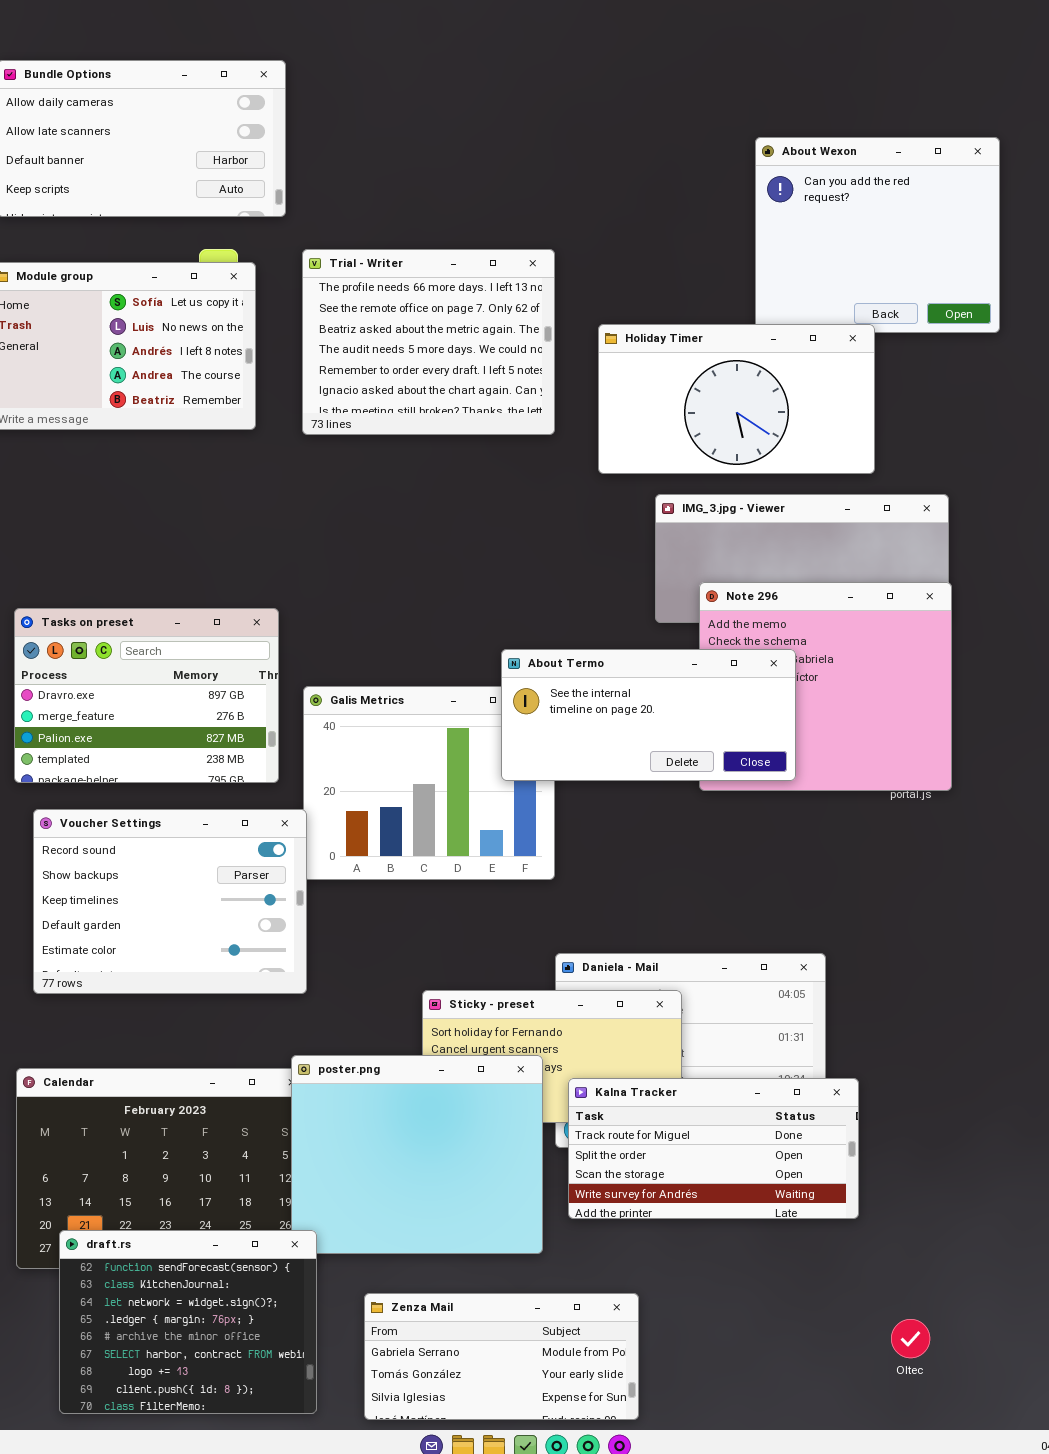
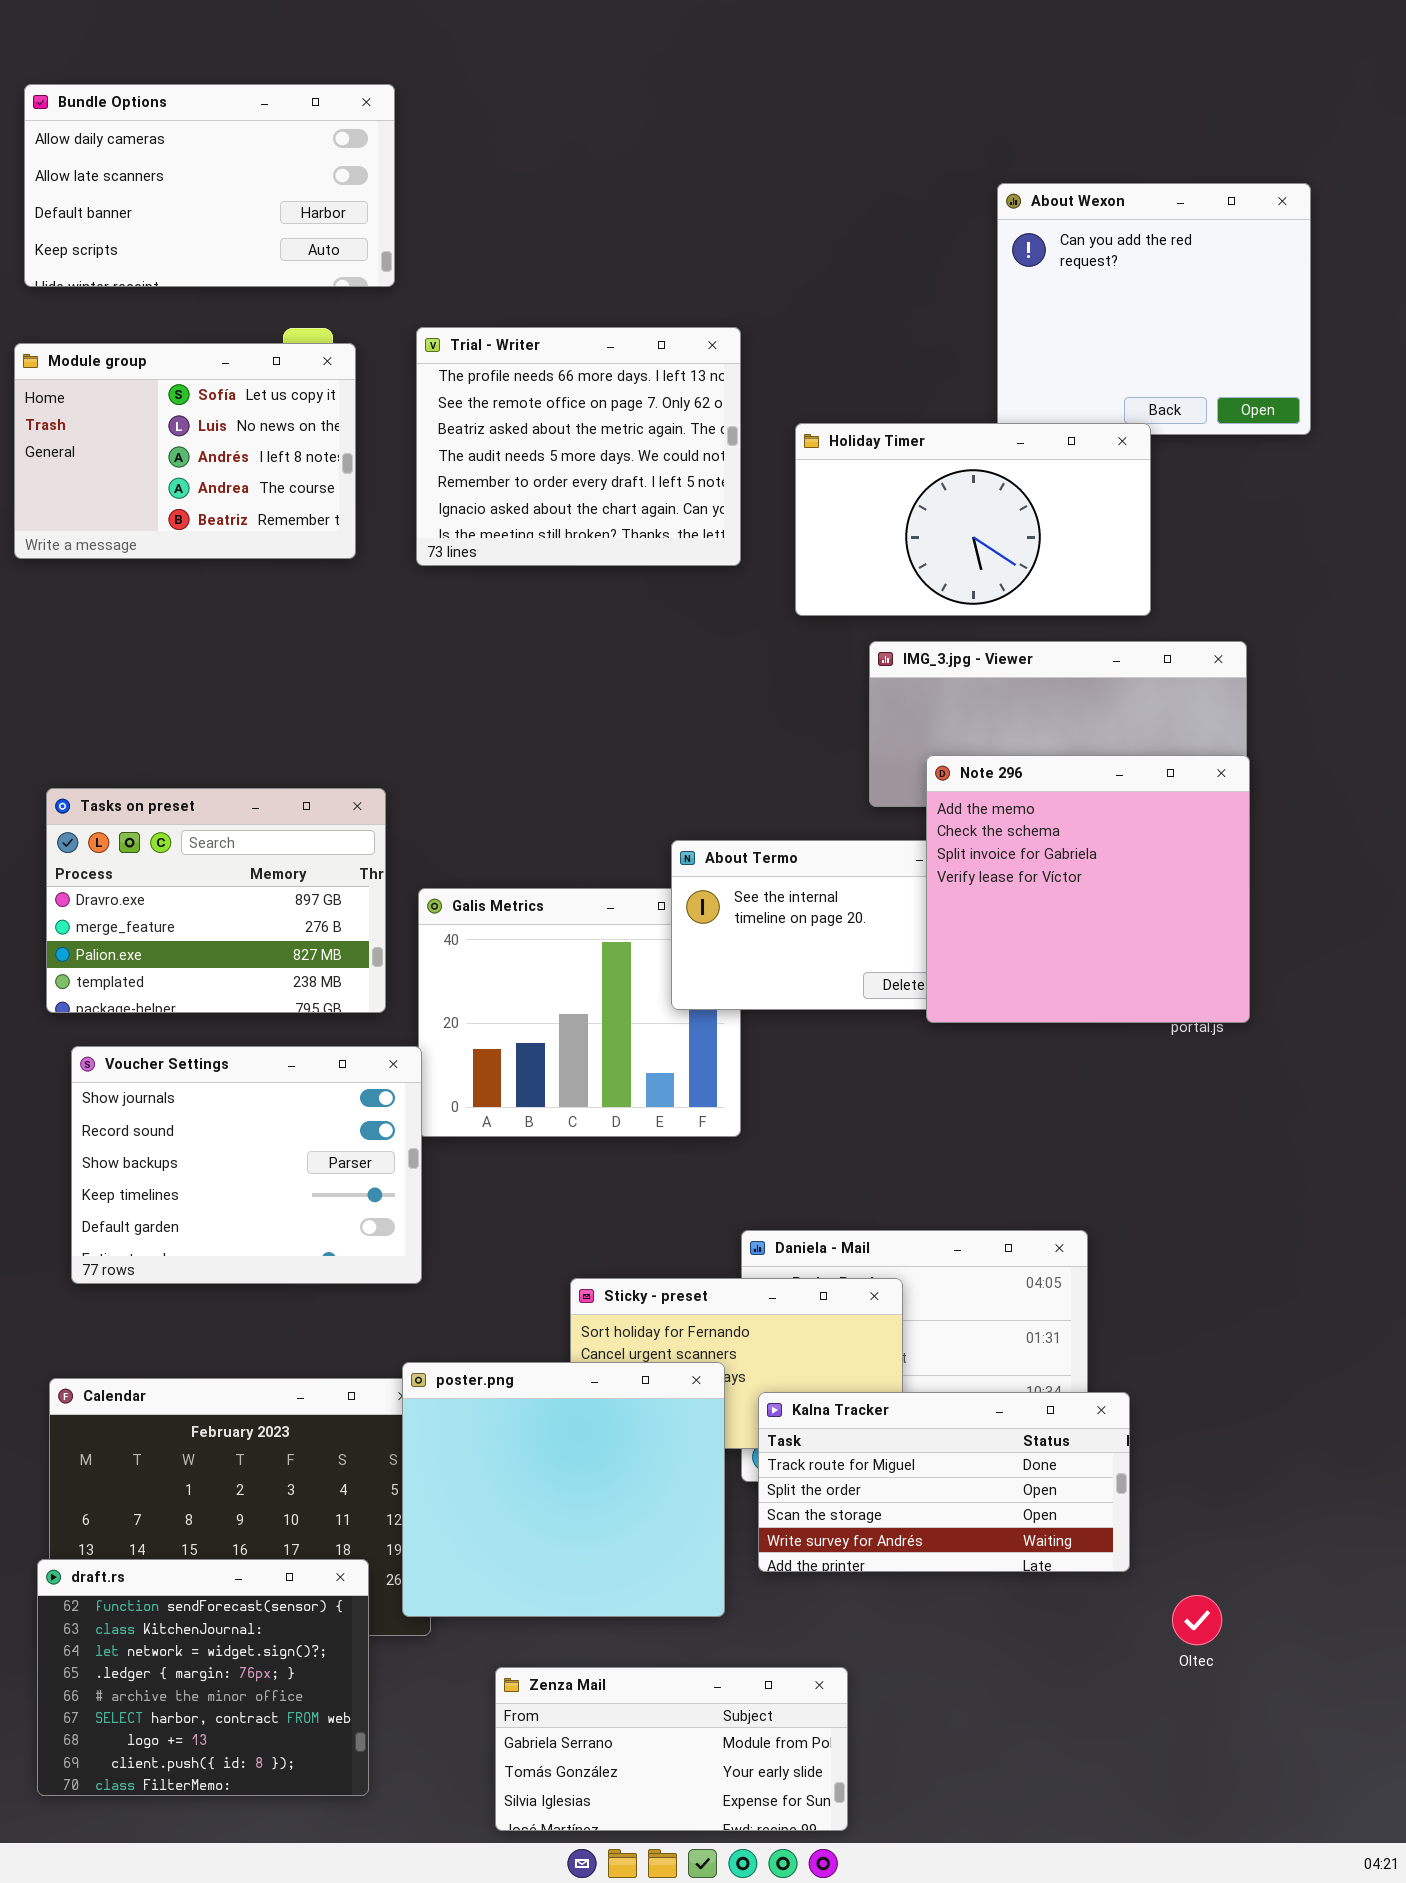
Note 296: [699,582,952,791] -> [926,755,1250,1023], raised
Voucher Settings: [33,809,307,994] -> [71,1046,422,1284], scrolled up 1 row
draft.rs: [59,1230,317,1414] -> [37,1559,369,1796], moved
Oltec: [891,1319,930,1358] -> [1172,1595,1222,1645], moved

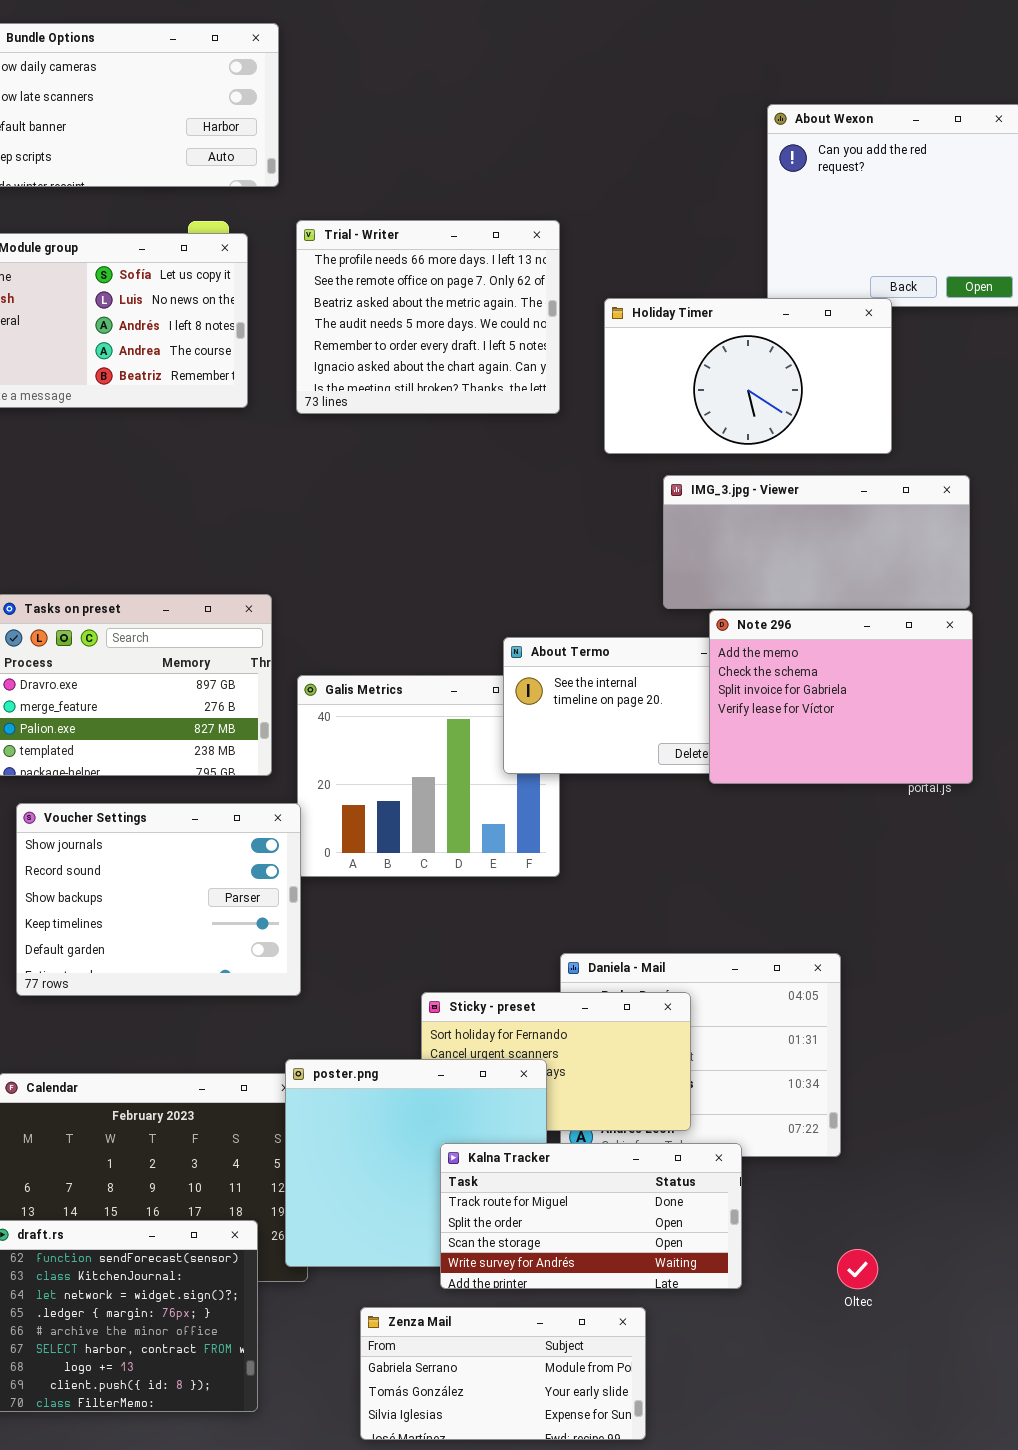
Note 296: [926,755,1250,1023] -> [709,610,973,784], resized
Kalna Tracker: [758,1392,1130,1572] -> [440,1143,742,1289], moved
Oltec: [1172,1595,1222,1645] -> [837,1249,878,1289], moved

